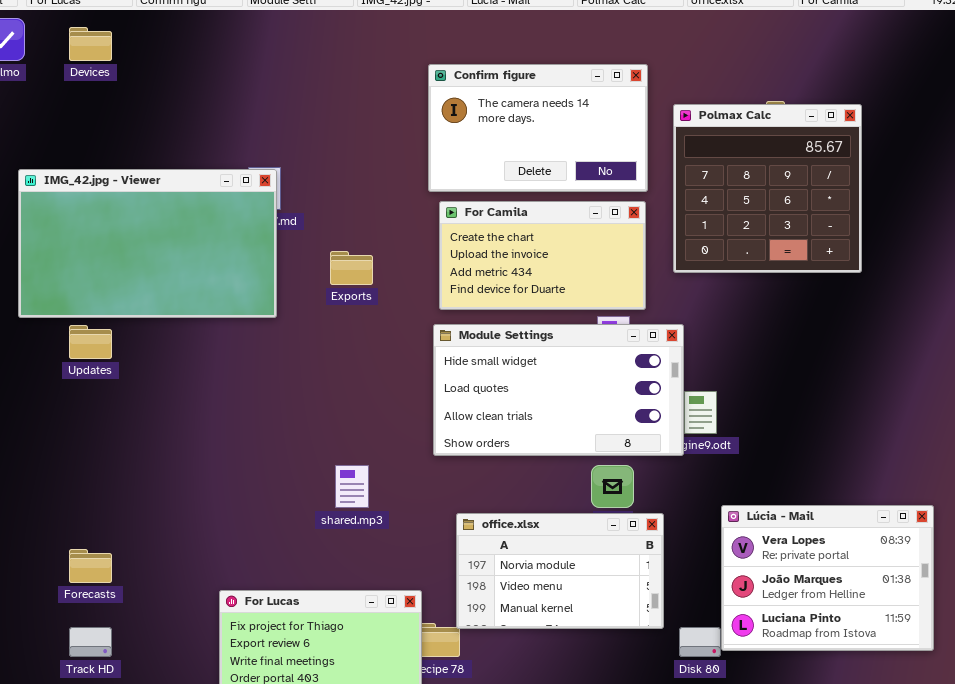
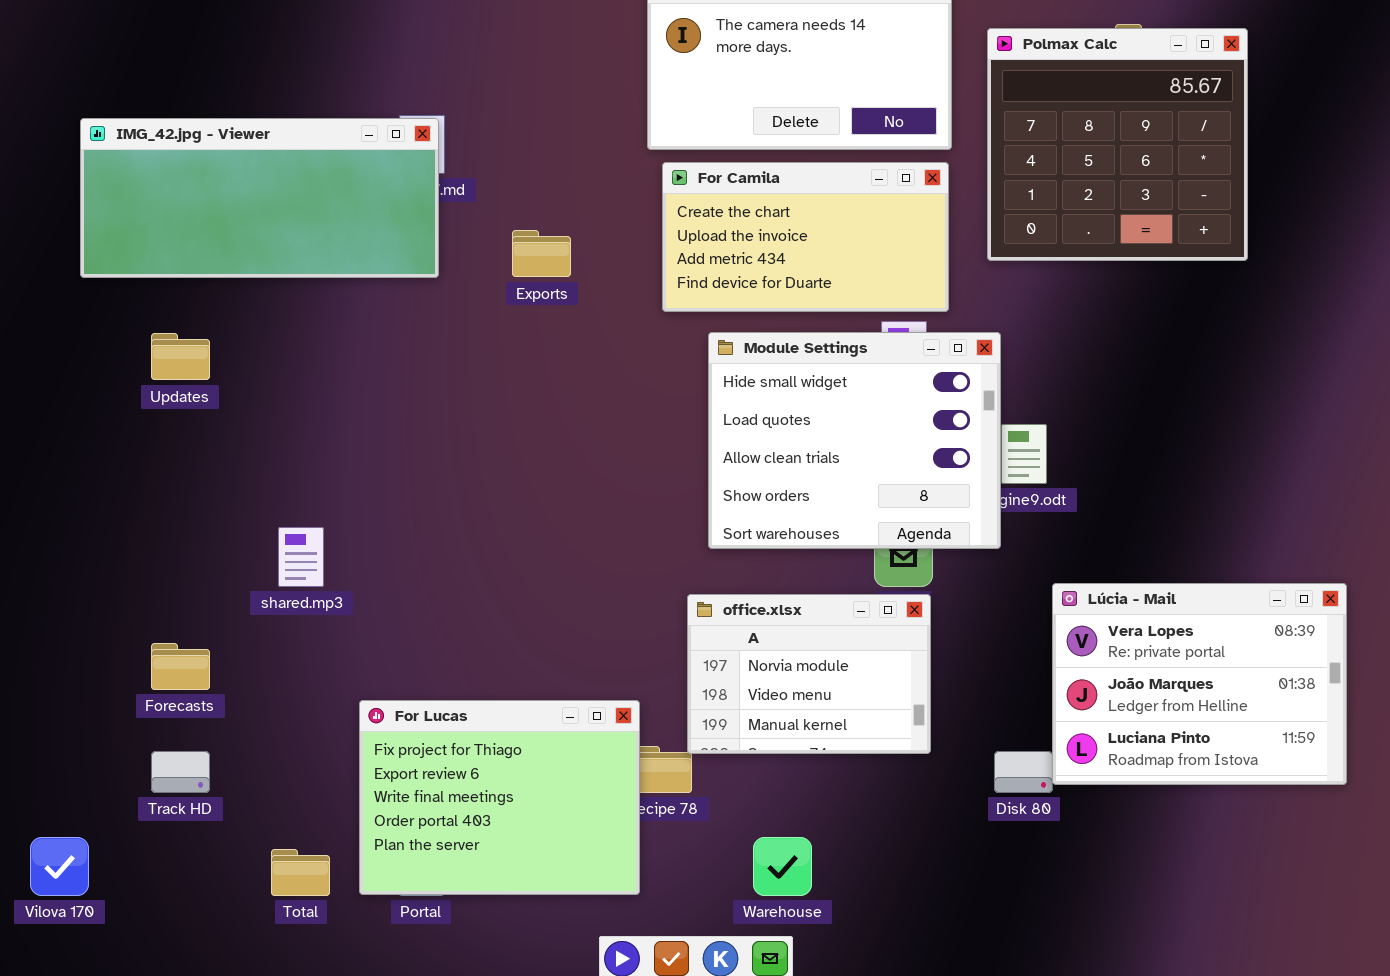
IMG_42.jpg - Viewer: [18,169,277,318] -> [80,118,439,278], resized
Module Settings: [433,324,684,456] -> [708,332,1001,549], resized
shared.mp3: [335,465,369,508] -> [278,527,324,587], moved
office.xlsx: [456,513,664,629] -> [687,594,931,754], resized

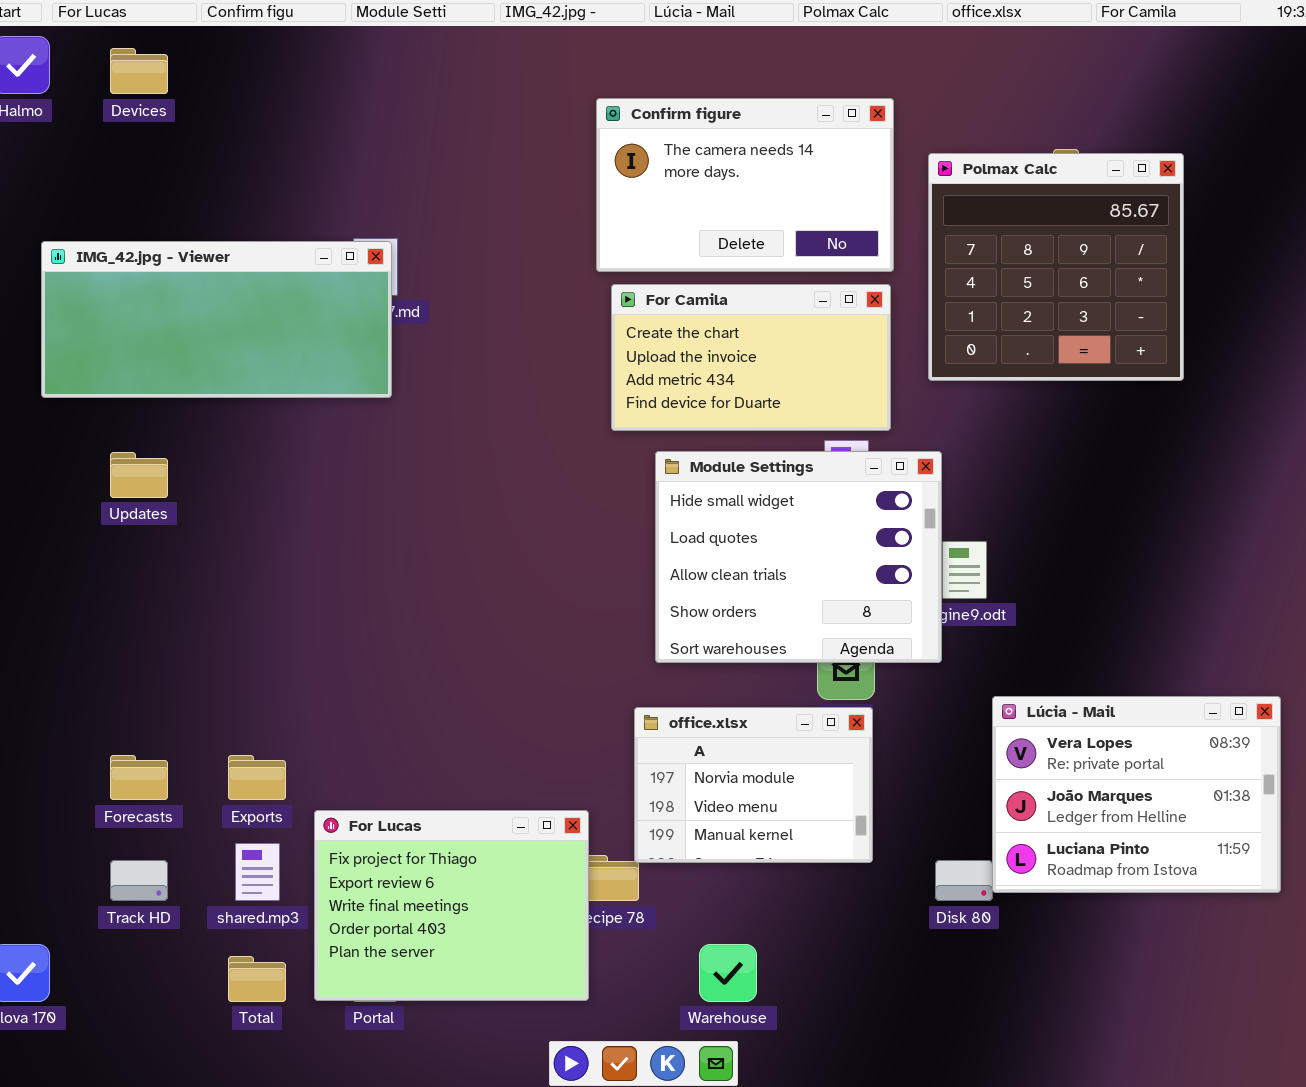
Exports: [512,230,571,277] -> [228,755,286,800], moved
shared.mp3: [278,527,324,587] -> [235,843,280,901], moved

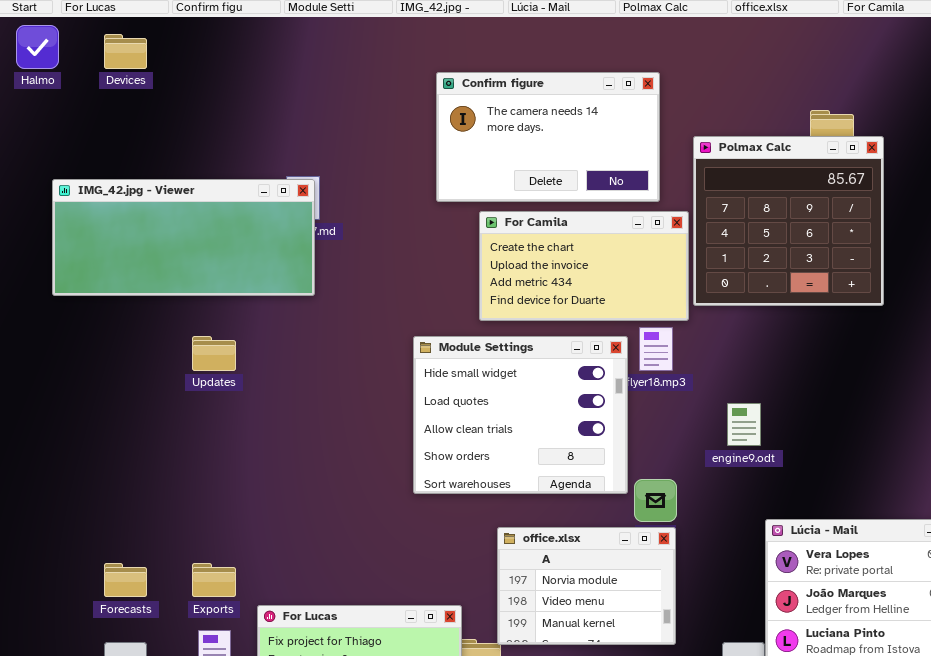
Confirm figure: [596,98,894,272] -> [436,72,660,202], moved
Polmax Calc: [928,153,1184,381] -> [693,136,884,306], moved
Module Settings: [655,451,942,663] -> [413,336,628,494], moved
Updates: [110,452,168,498] -> [192,336,236,371], moved

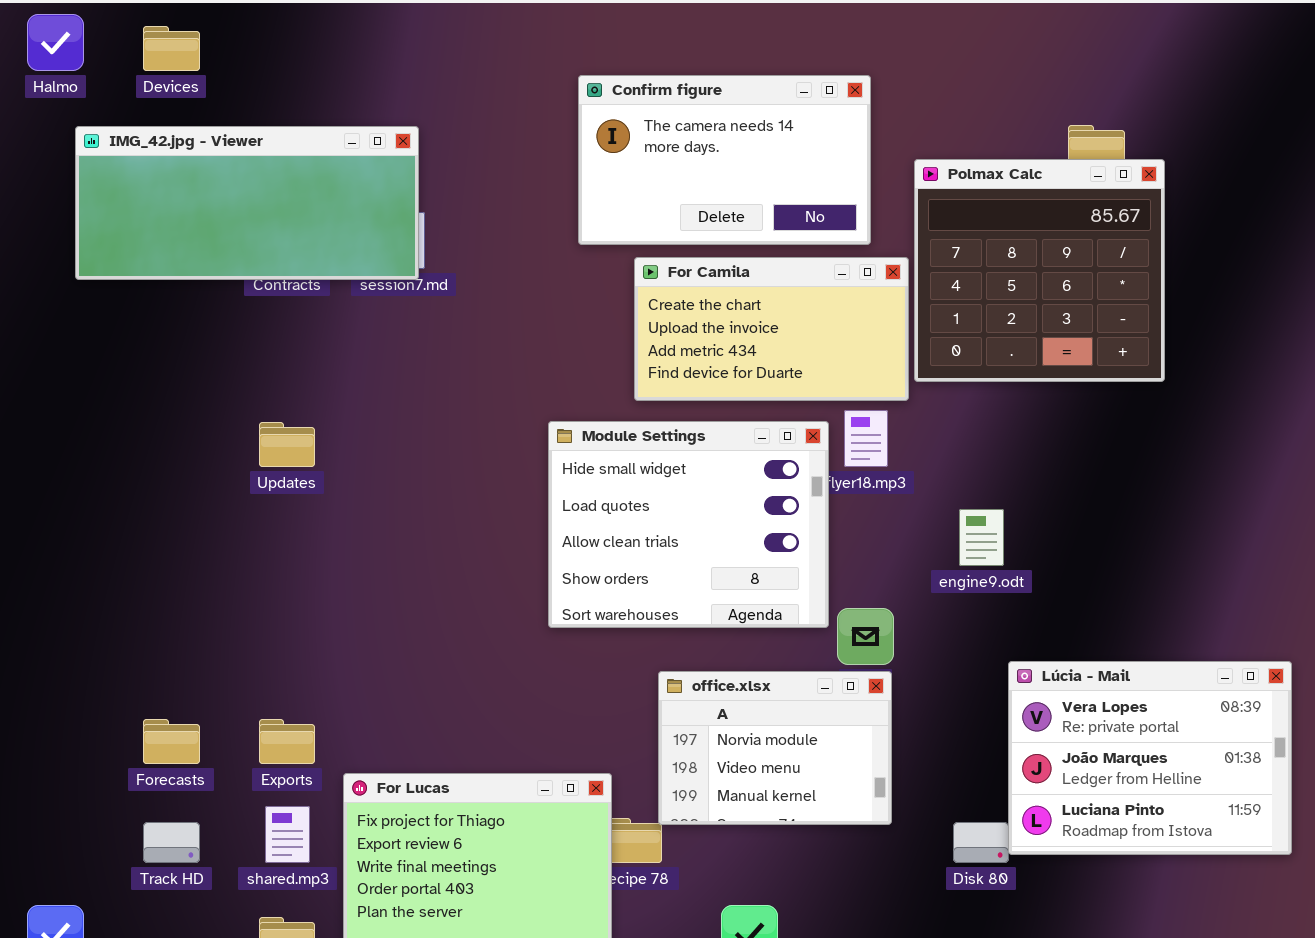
IMG_42.jpg - Viewer: [52,179,315,296] -> [75,126,419,280], moved

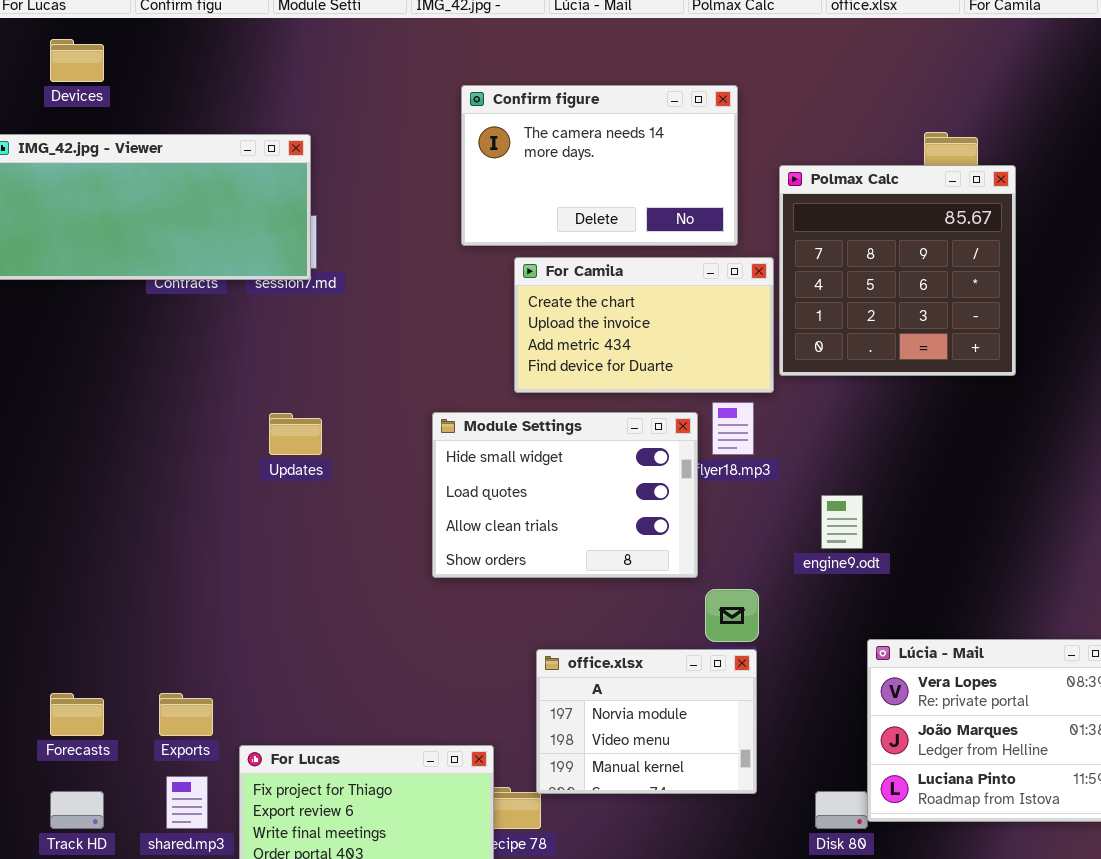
Module Settings: [548,421,829,628] -> [432,412,698,578], resized
Updates: [259,422,315,467] -> [269,413,322,455], moved

